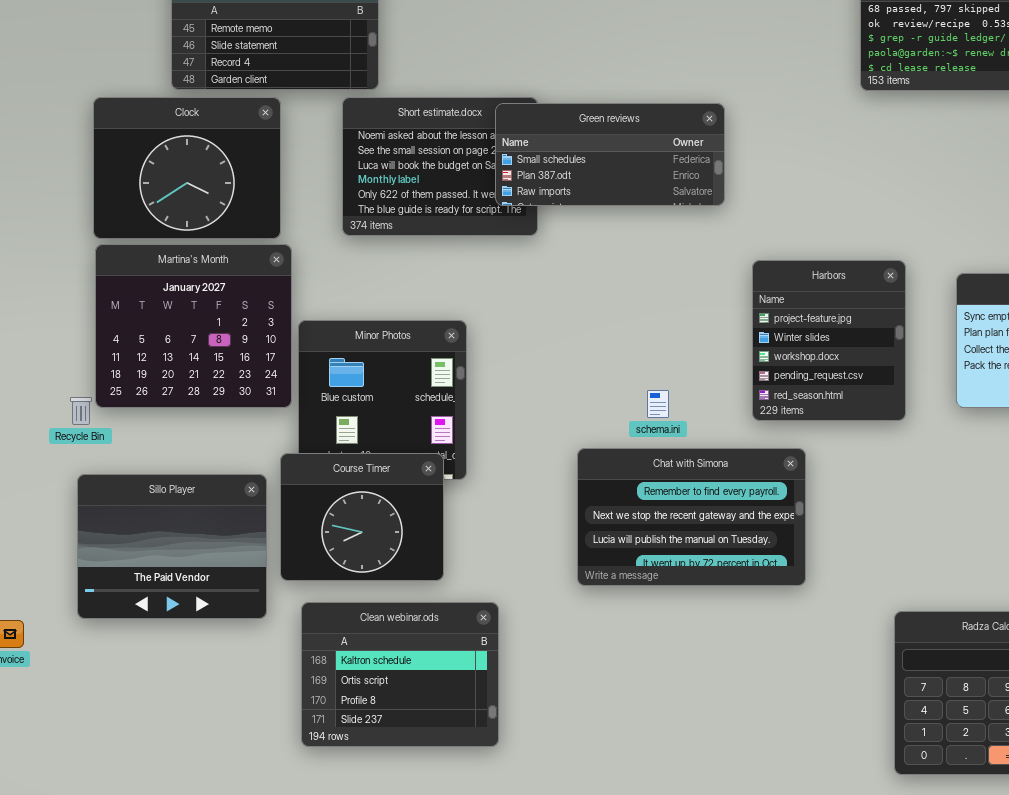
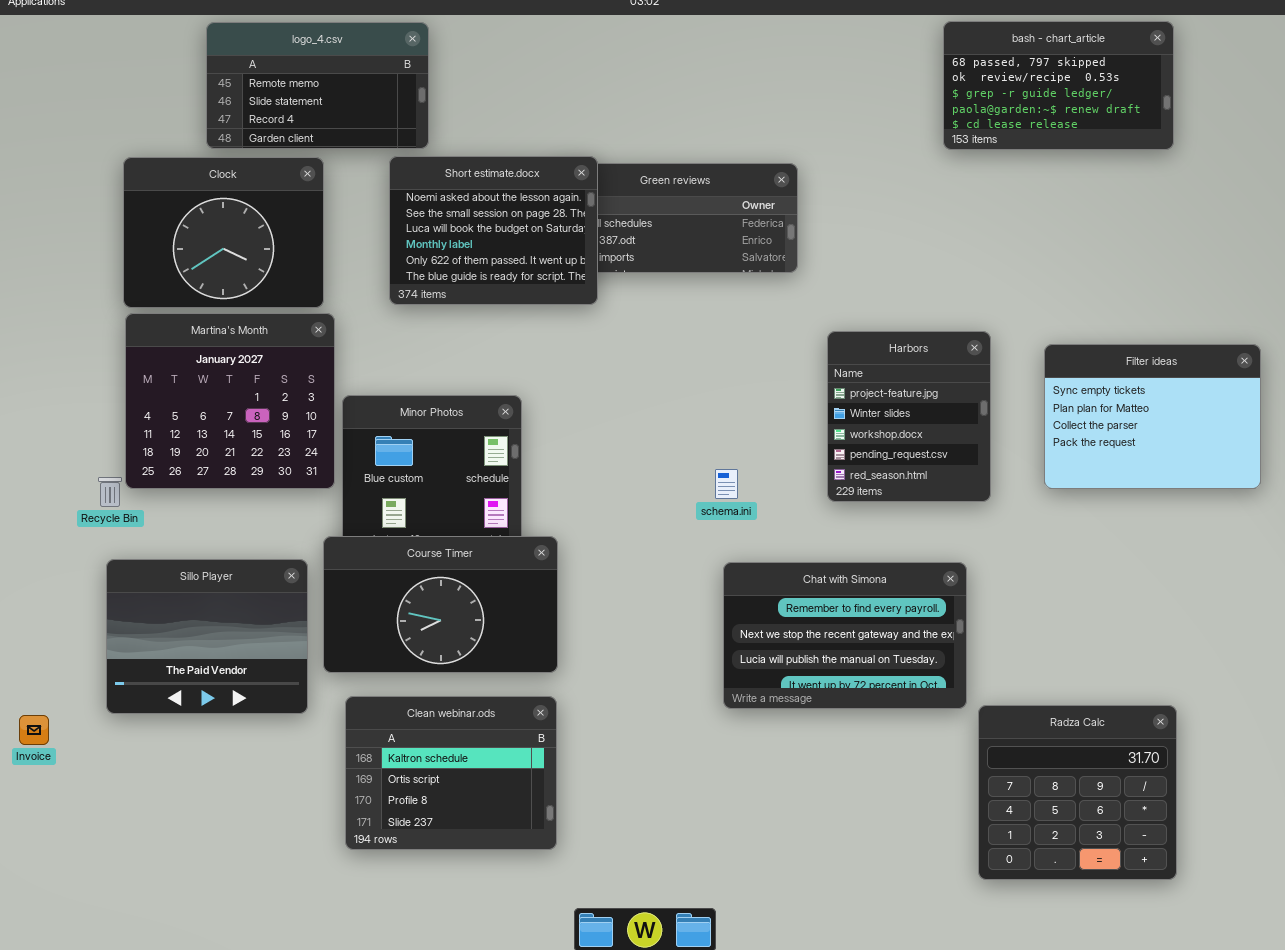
Short estimate.docx: [342,97,538,236] -> [389,156,598,305], raised
Chat with Simona: [577,448,806,586] -> [723,562,967,709], moved
Course Timer: [280,453,444,581] -> [323,536,558,673], resized

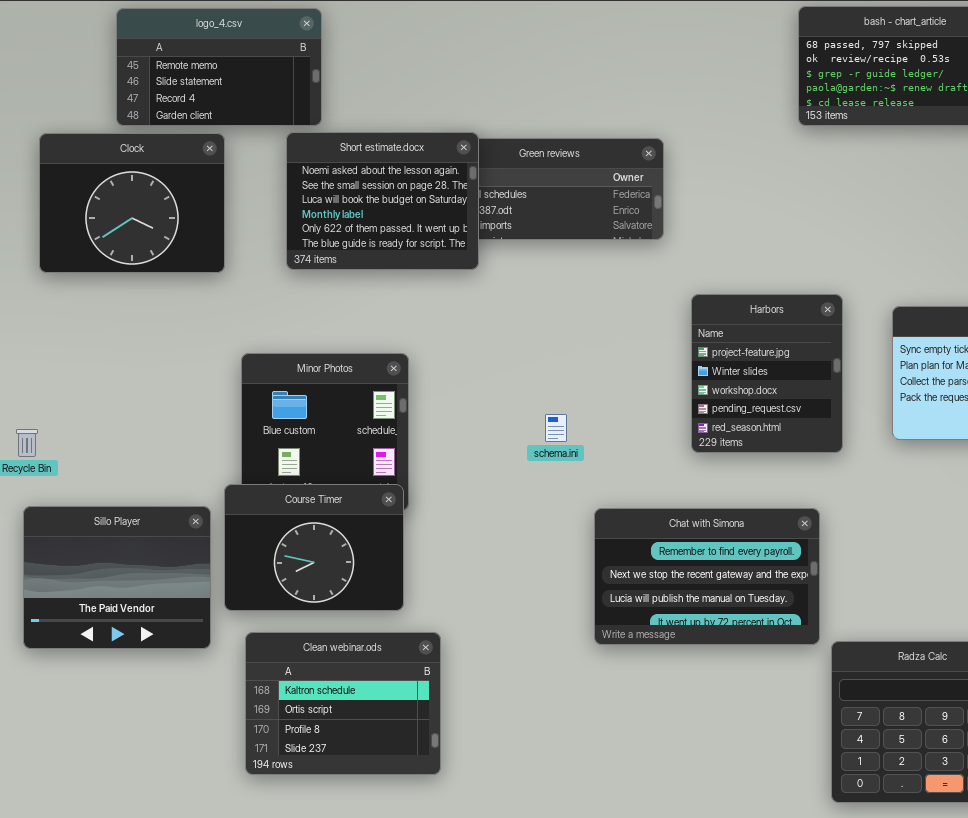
Martina's Month: [125,313,335,489] -> none, closed
schema.ini: [715,469,738,499] -> [545,414,567,442], moved
Course Timer: [323,536,558,673] -> [224,484,404,611], resized

